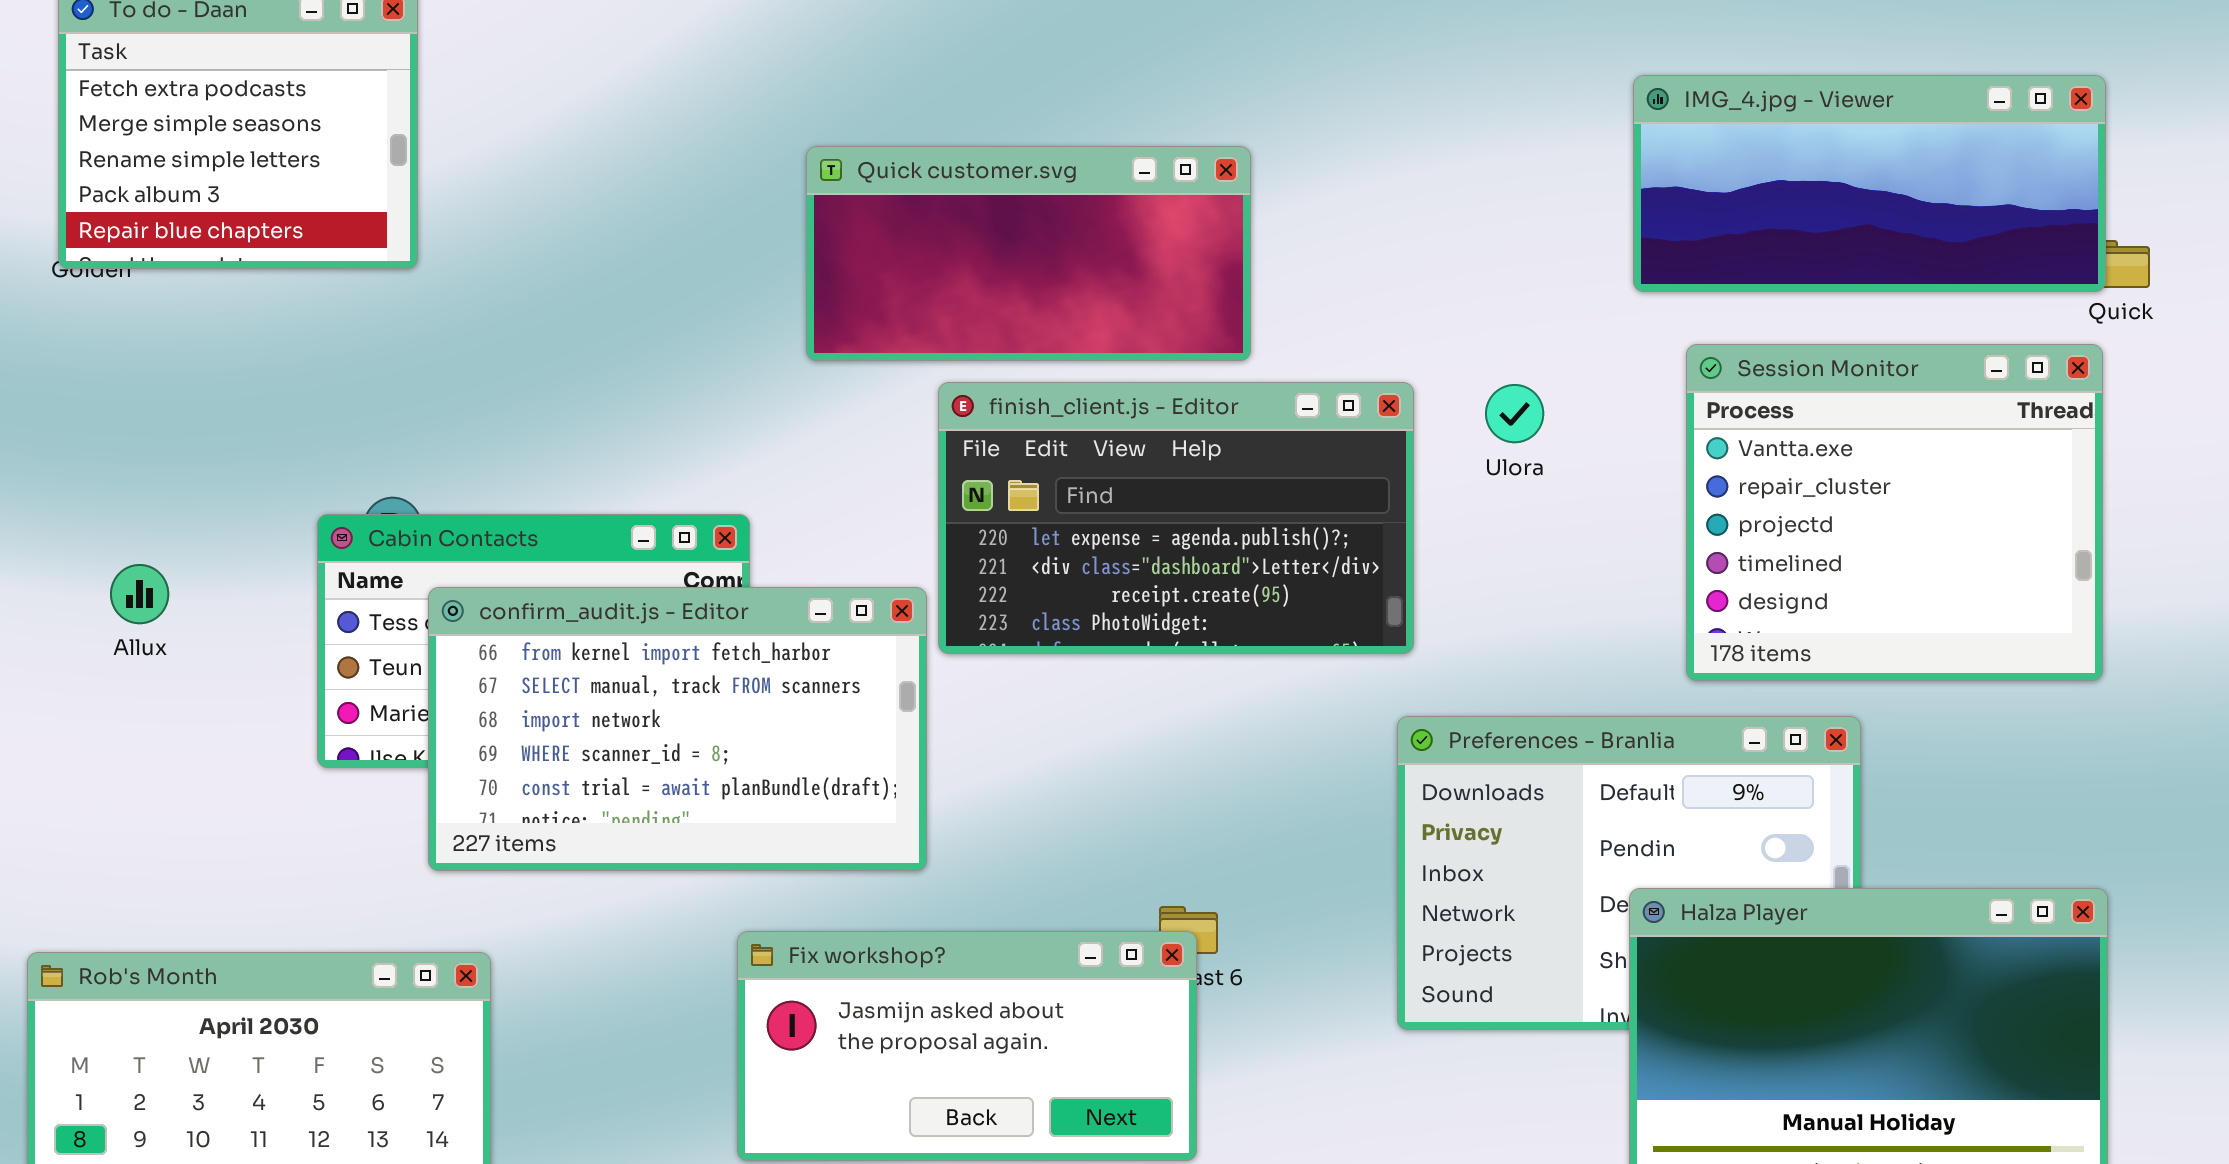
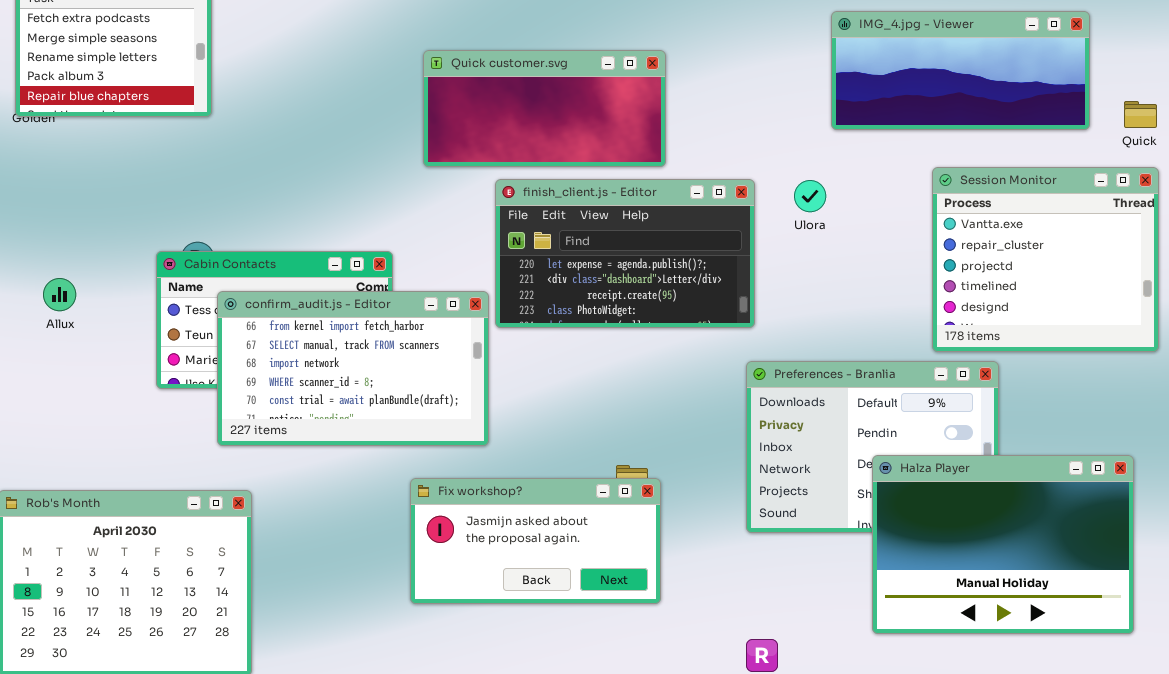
IMG_4.jpg - Viewer: [1633,75,2106,292] -> [831,11,1090,130], moved
Session Monitor: [1686,344,2103,681] -> [932,167,1159,352], moved
Fix workshop?: [737,931,1197,1161] -> [410,478,661,604], moved

